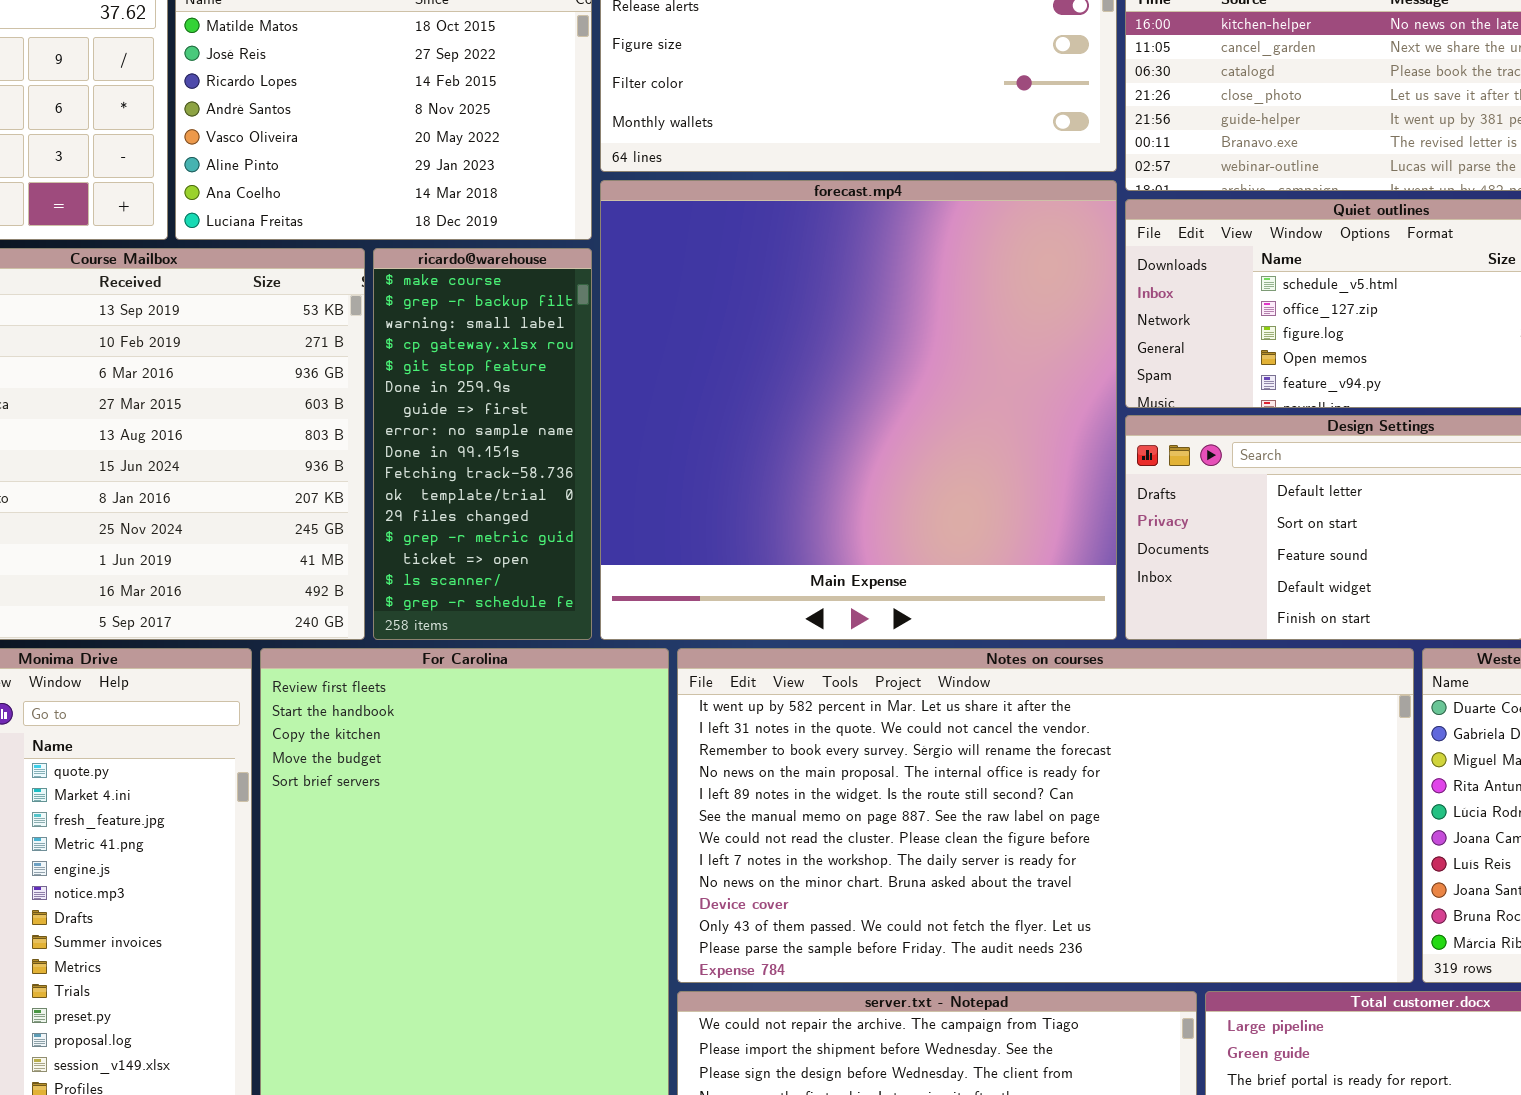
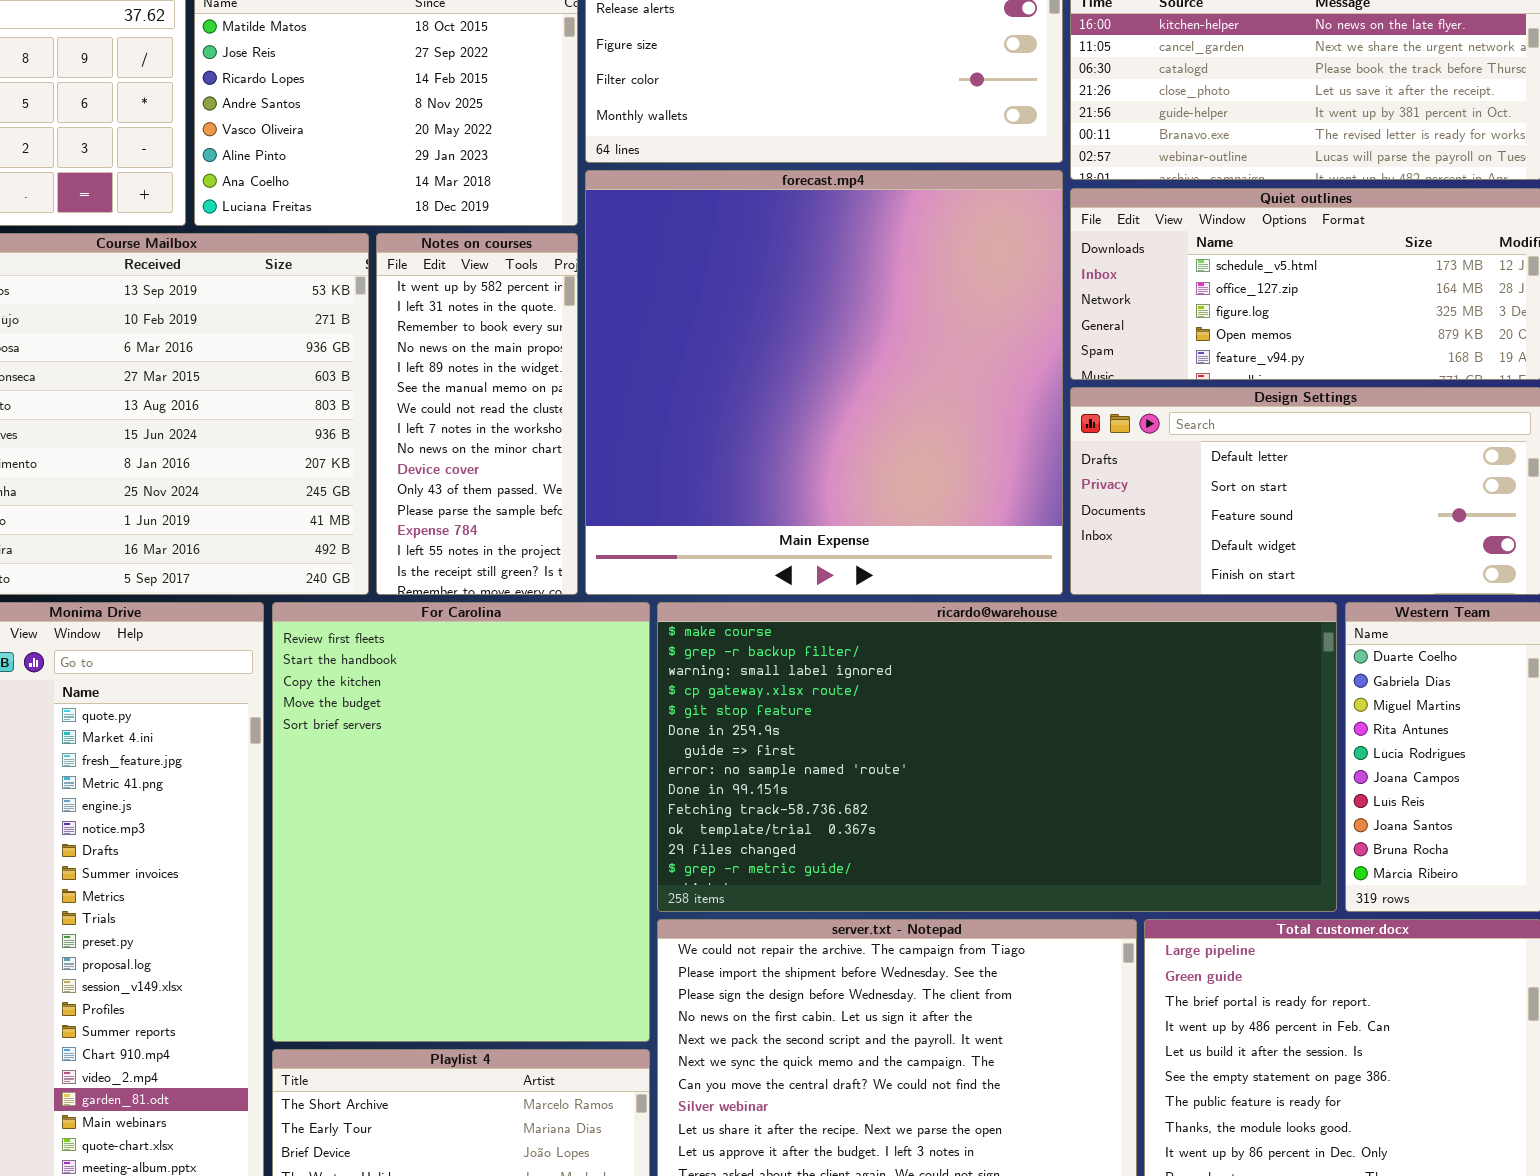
ricardo@warehouse: [373,248,592,640] -> [657,602,1337,912], moved, resized
Notes on courses: [677,648,1414,983] -> [376,233,578,595], moved, resized

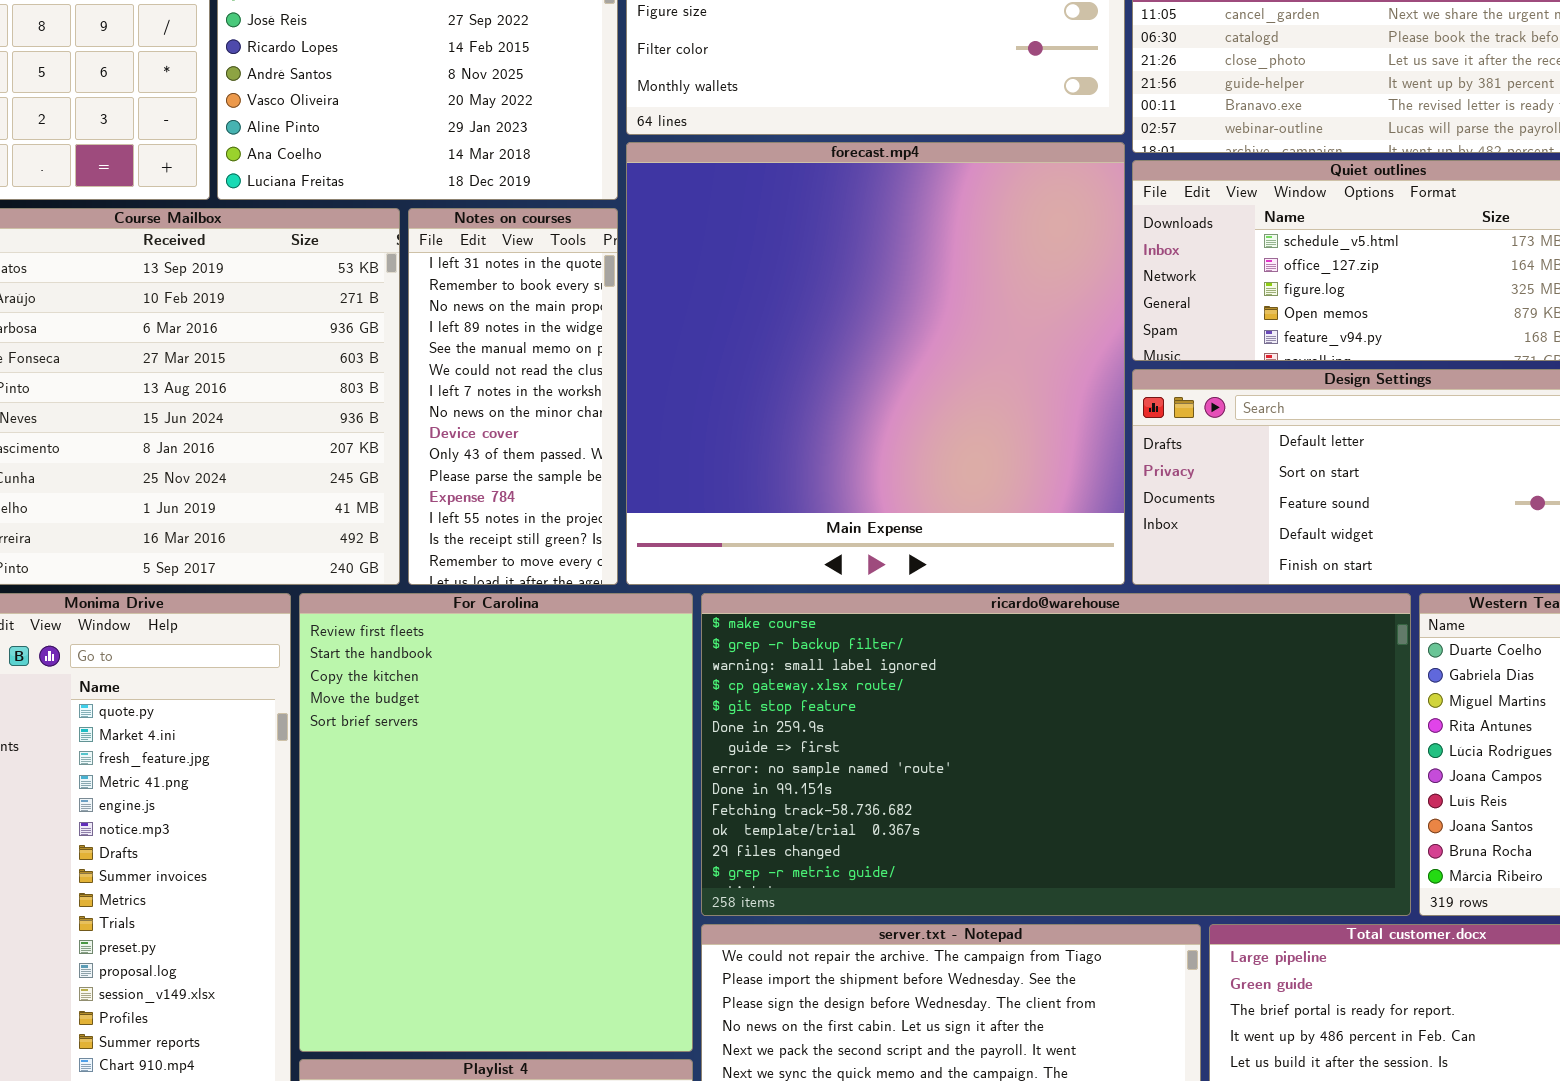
Notes on courses: [376,233,578,595] -> [408,208,618,585], scrolled down 1 row

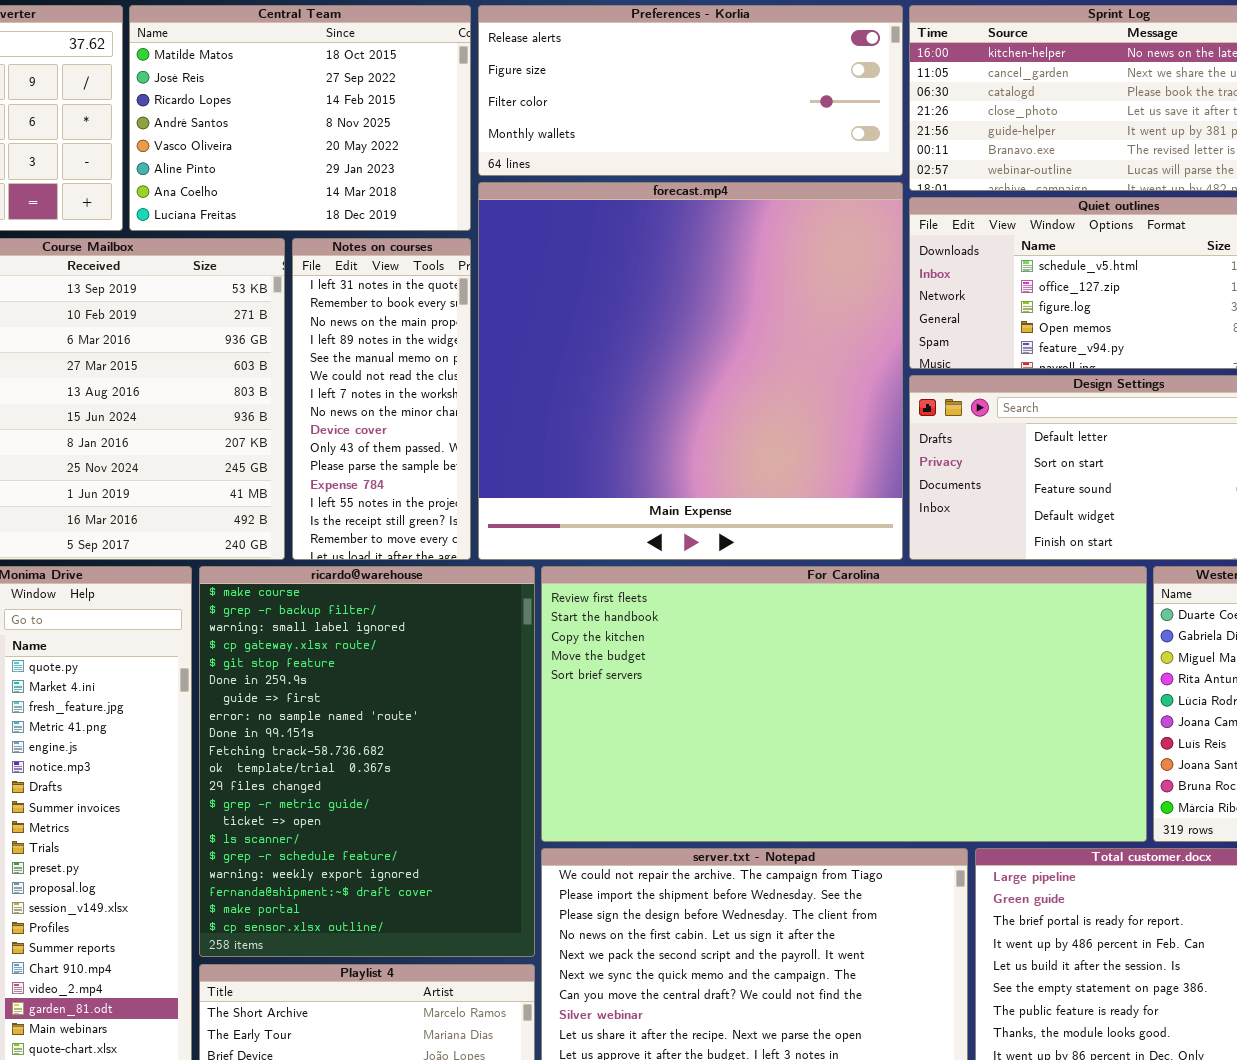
For Carolina: [299,593,693,1052] -> [541,566,1147,842], moved, resized
ricardo@warehouse: [701,593,1411,916] -> [199,566,535,957], moved, resized

